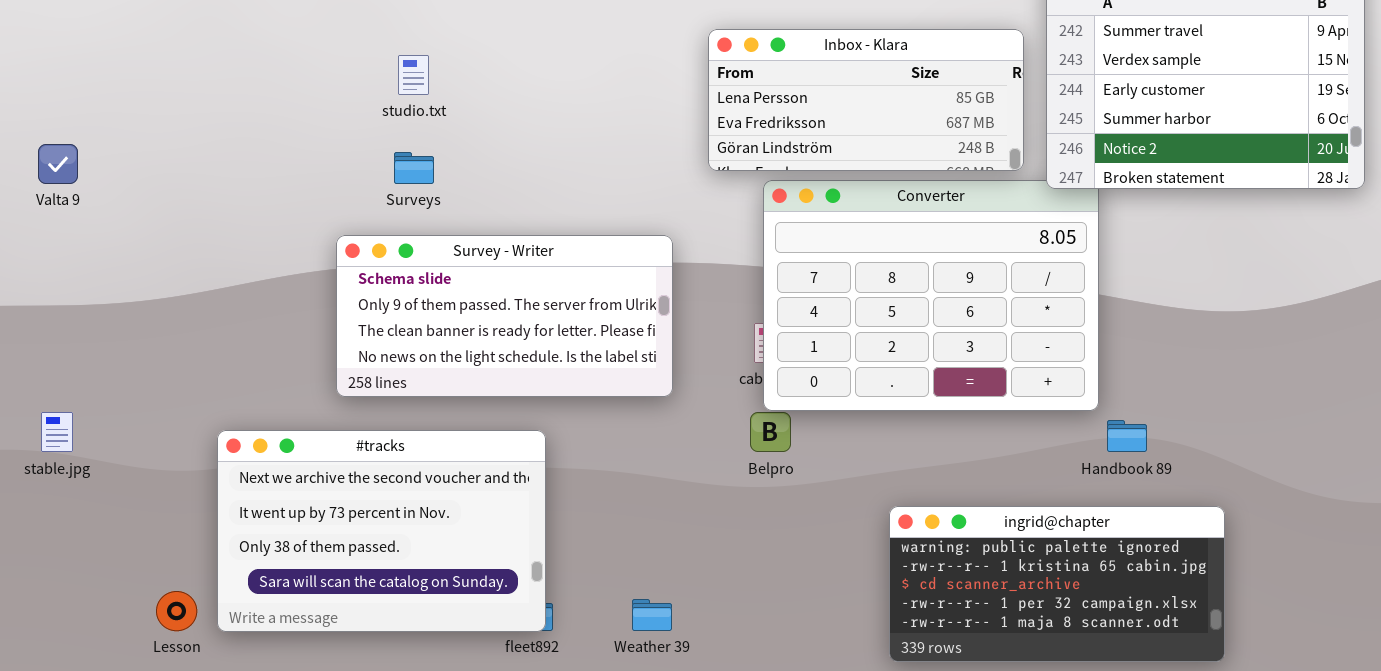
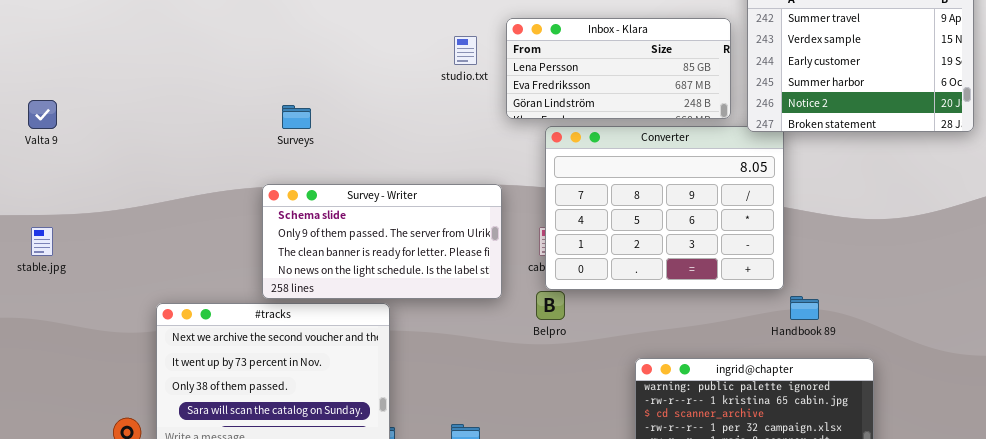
studio.txt: [398,55,429,95] -> [454,36,477,65], moved
Survey - Writer: [336,235,673,397] -> [262,184,502,299], moved
stable.jpg: [41,412,73,452] -> [31,227,53,256], moved

